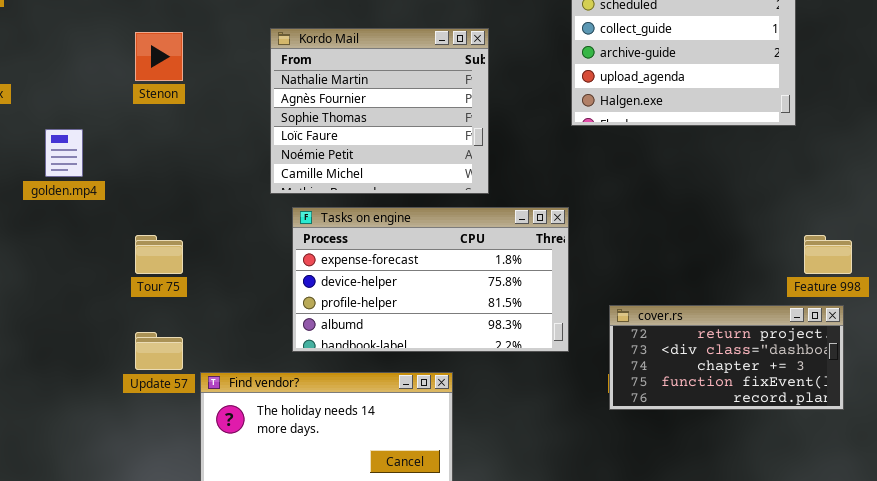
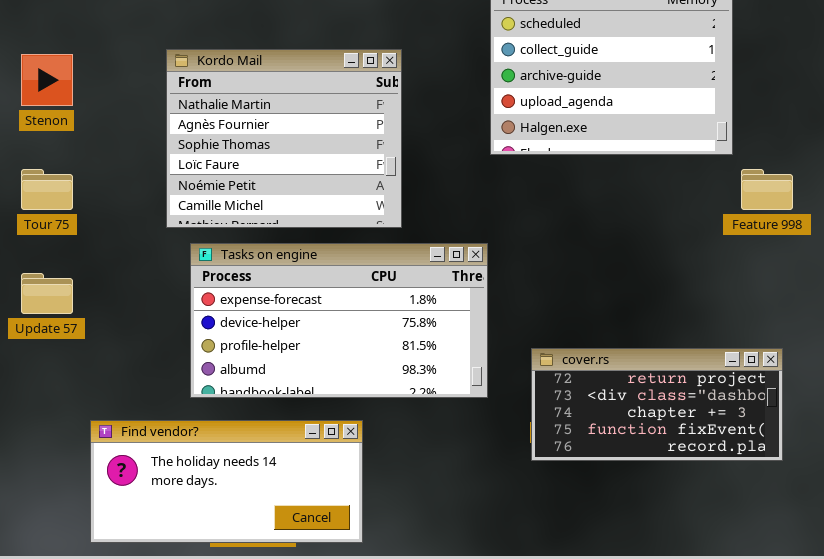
Tour 75: [135,235,183,274] -> [21,169,73,210], moved
Feature 998: [804,235,852,274] -> [741,169,793,210], moved
Update 57: [135,332,183,370] -> [21,273,73,314], moved

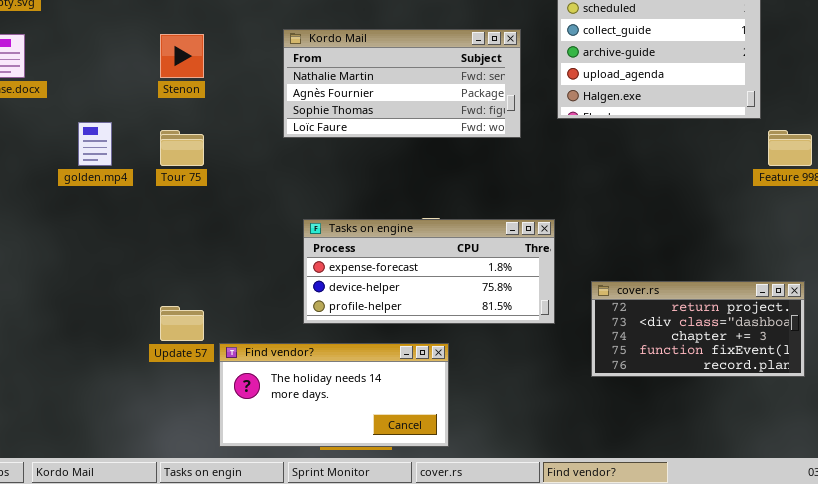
Kordo Mail: [166,49,402,228] -> [283,29,521,138], resized
Tasks on engine: [190,243,488,398] -> [303,219,555,324], resized
Update 57: [21,273,73,314] -> [160,306,204,341], moved

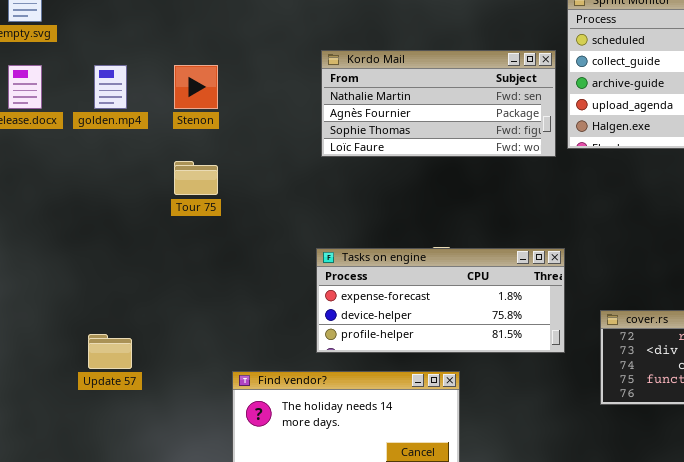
Kordo Mail: [283,29,521,138] -> [321,50,556,157], moved
golden.mp4: [78,122,112,166] -> [94,65,127,109], moved
Update 57: [160,306,204,341] -> [88,334,132,369], moved

